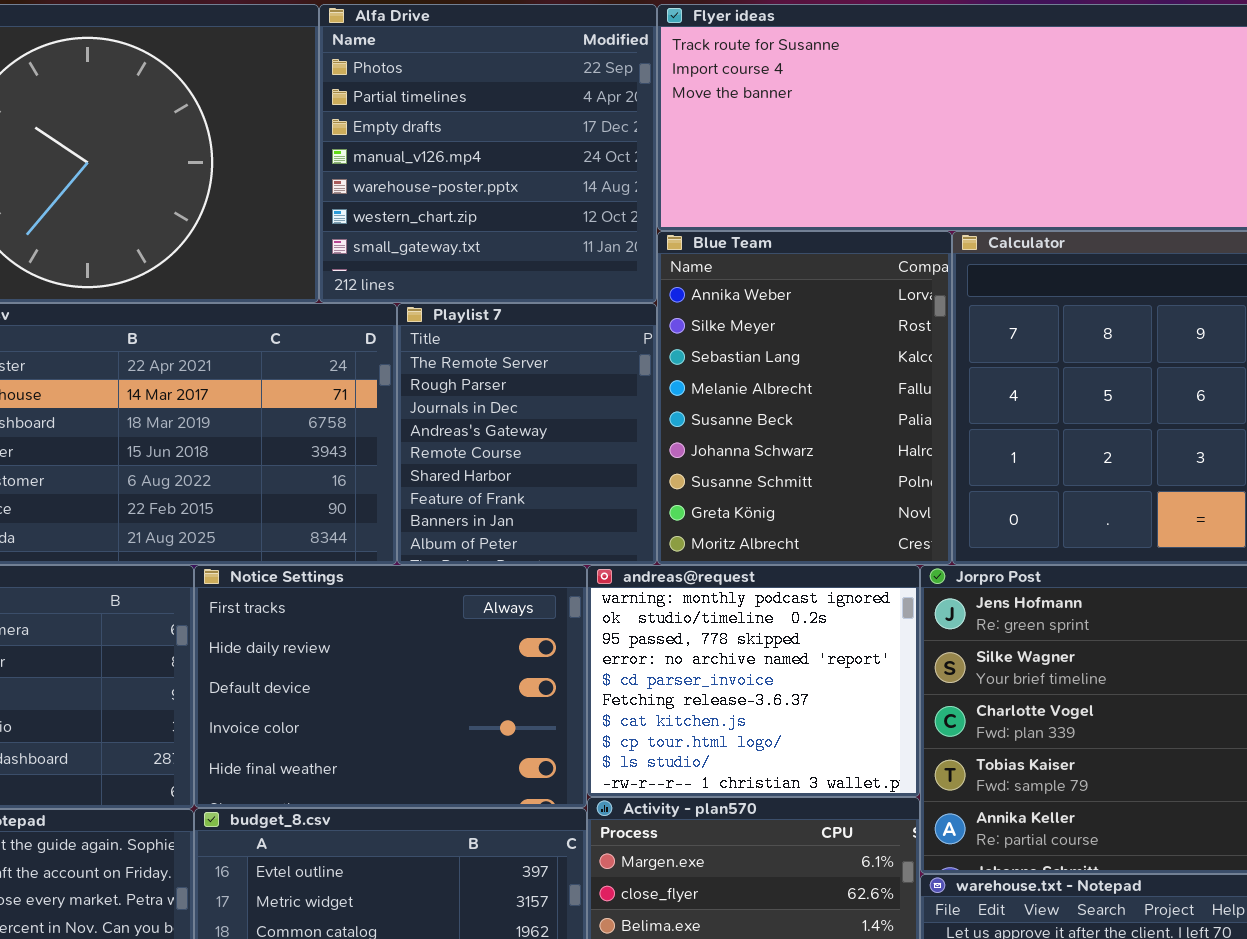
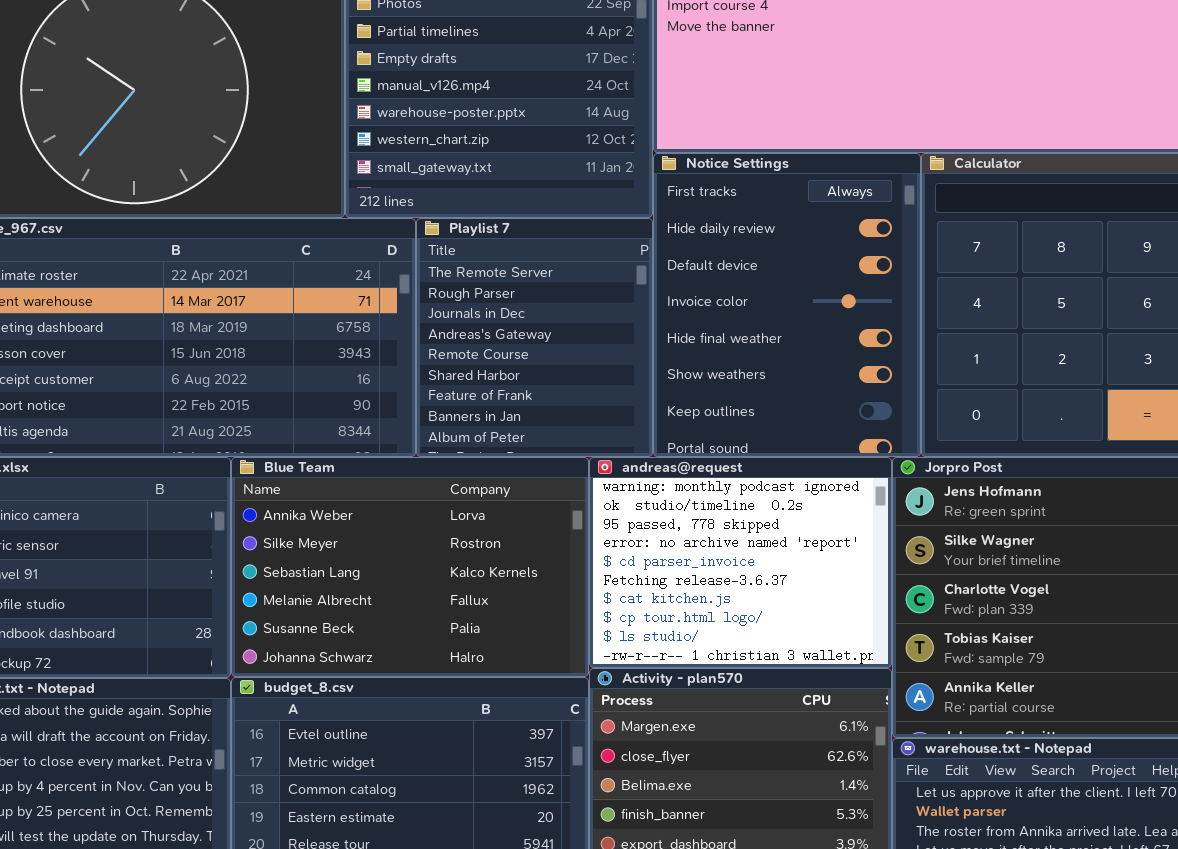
Blue Team: [657,231,952,565] -> [231,457,589,677], moved, resized
Notice Settings: [194,565,587,808] -> [653,153,921,457], moved, resized

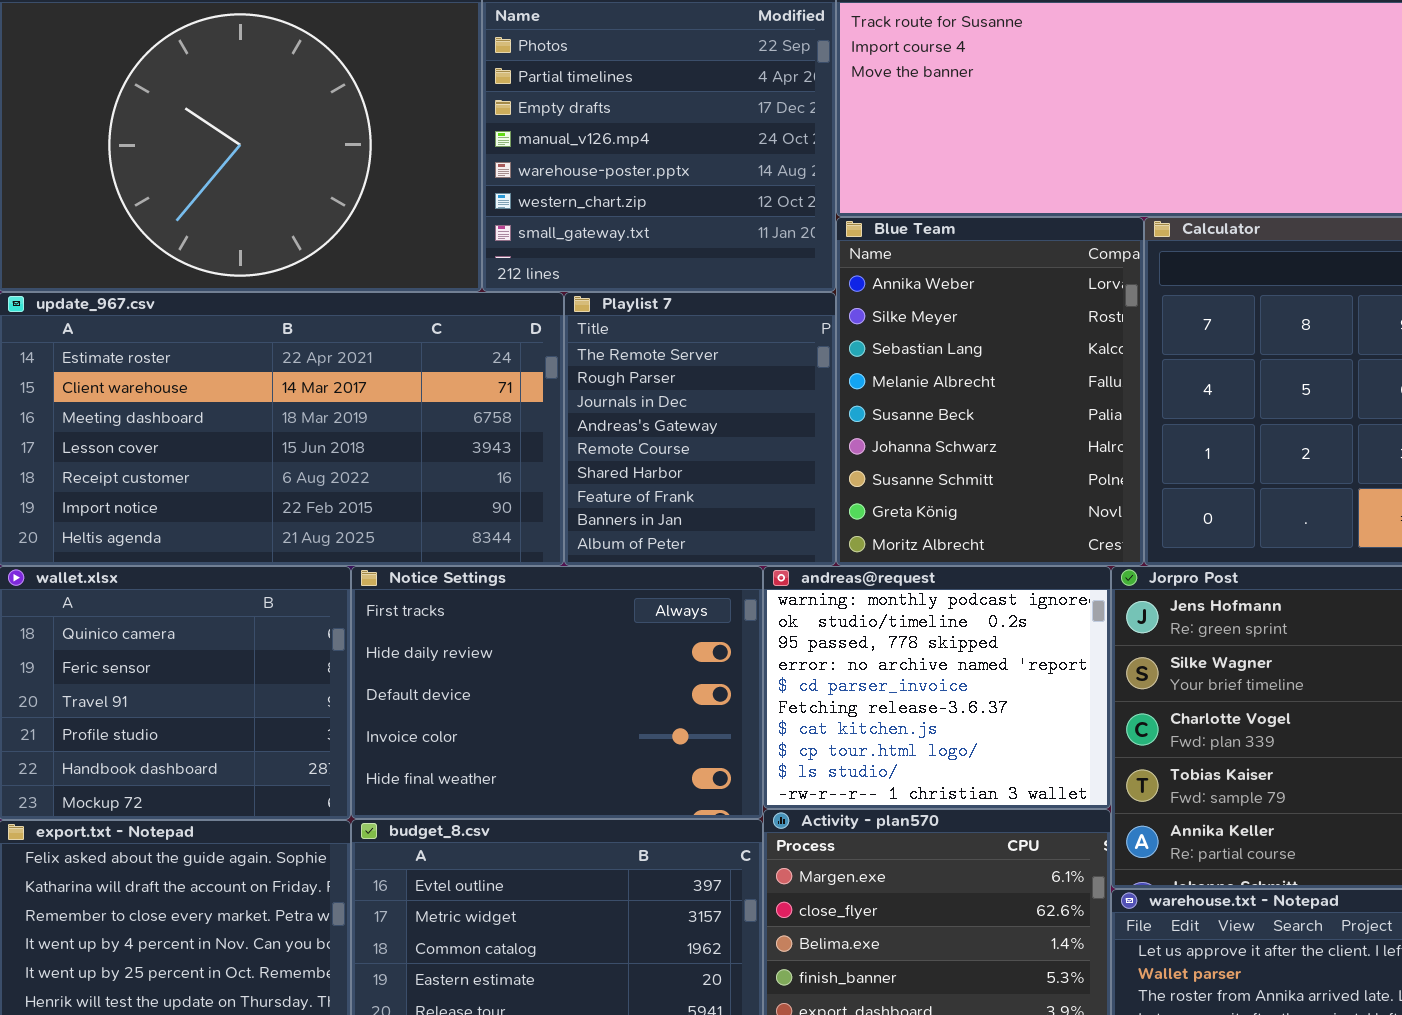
Notice Settings: [653,153,921,457] -> [351,566,763,819], moved, resized
Blue Team: [231,457,589,677] -> [836,217,1144,566], moved, resized

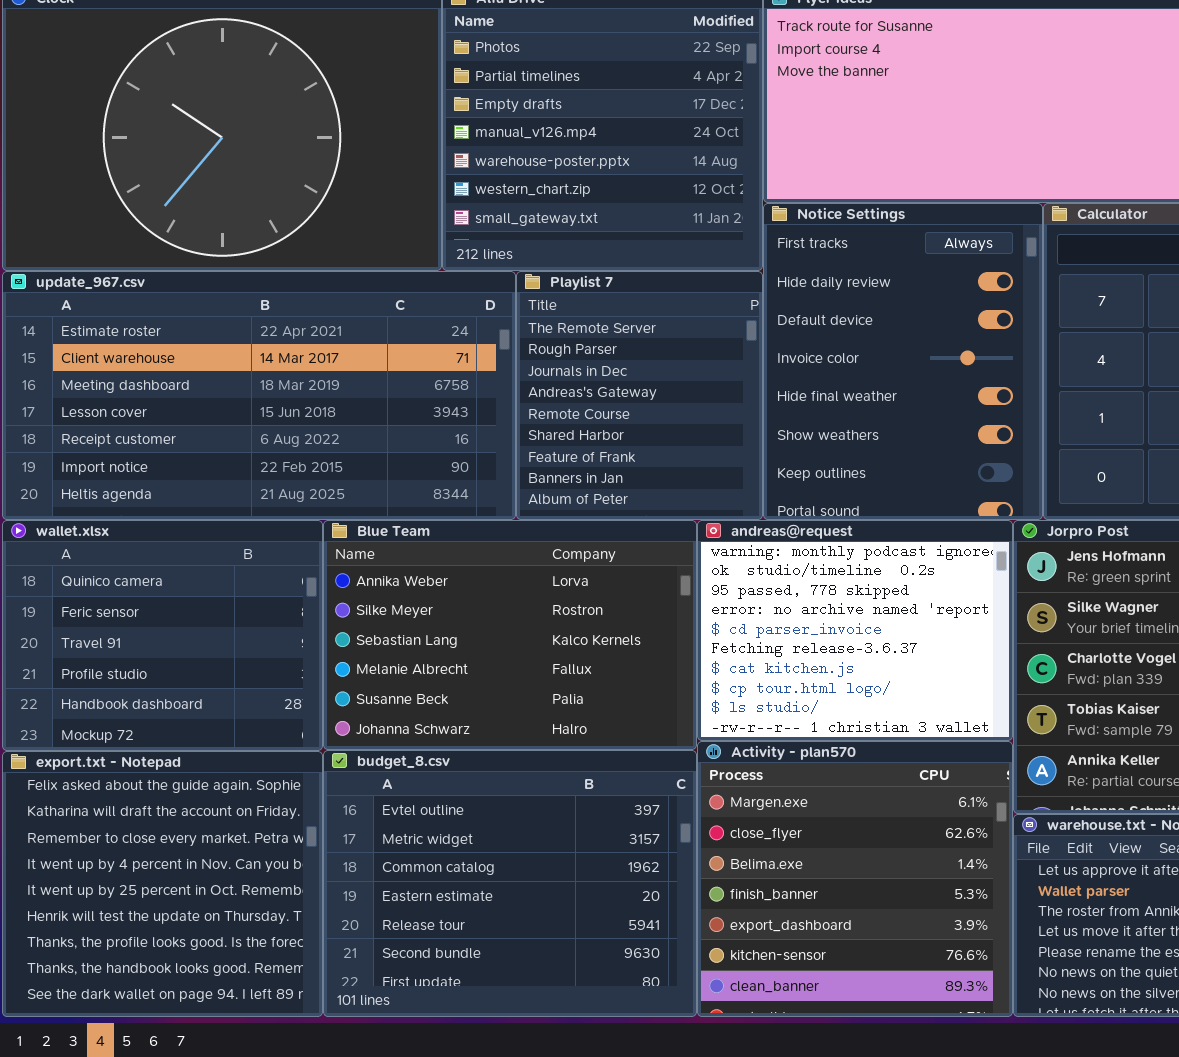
Blue Team: [836,217,1144,566] -> [323,520,697,750], moved, resized
Notice Settings: [351,566,763,819] -> [763,203,1043,520], moved, resized

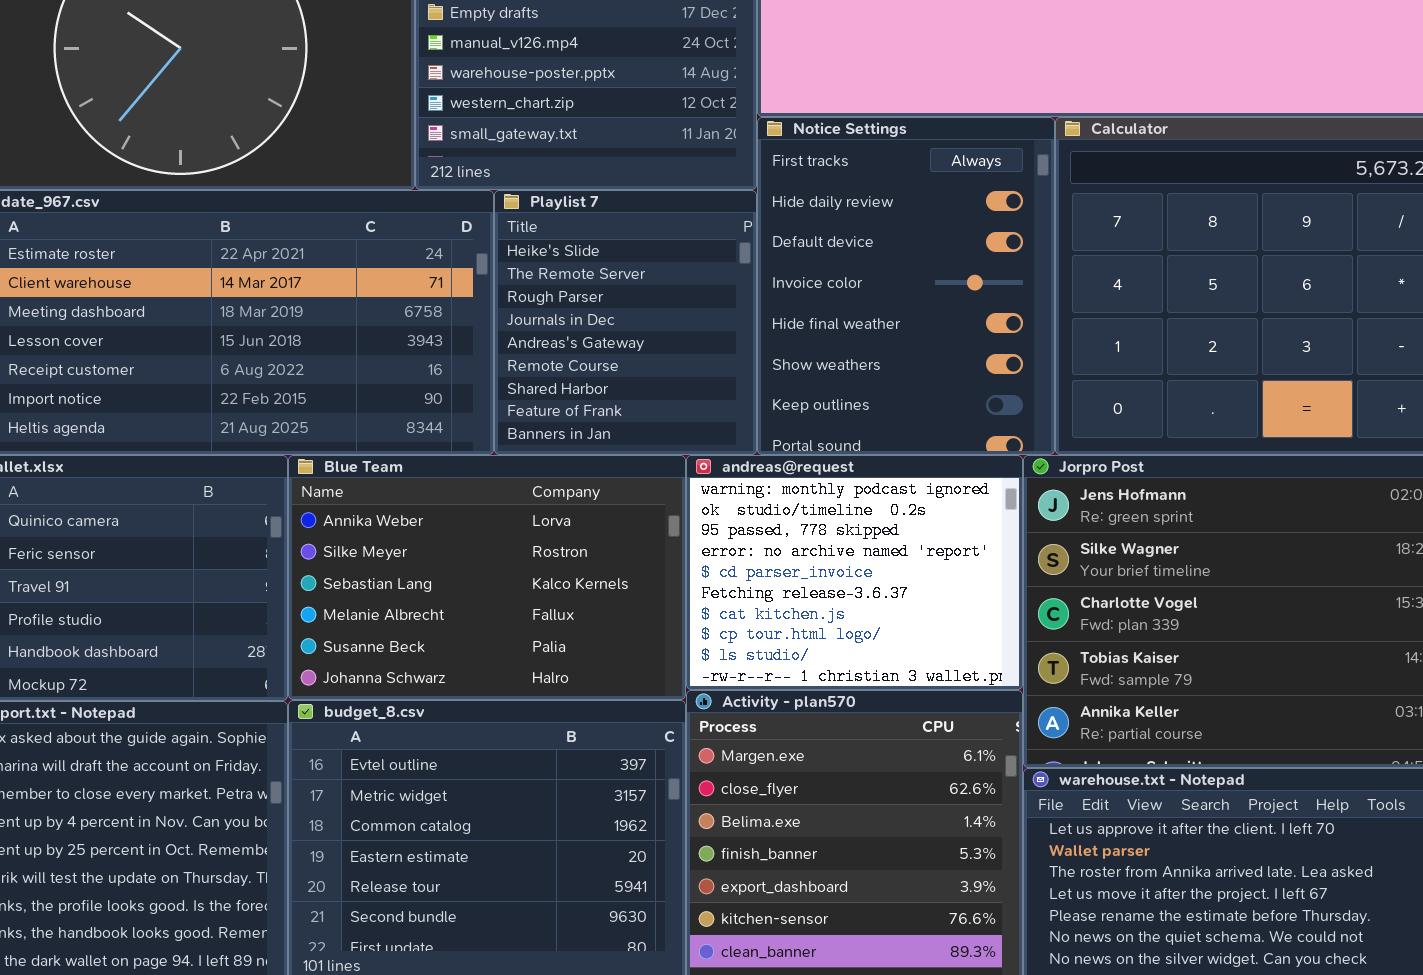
Playlist 7: [516,271,763,520] -> [494,190,757,455], scrolled up 1 row

